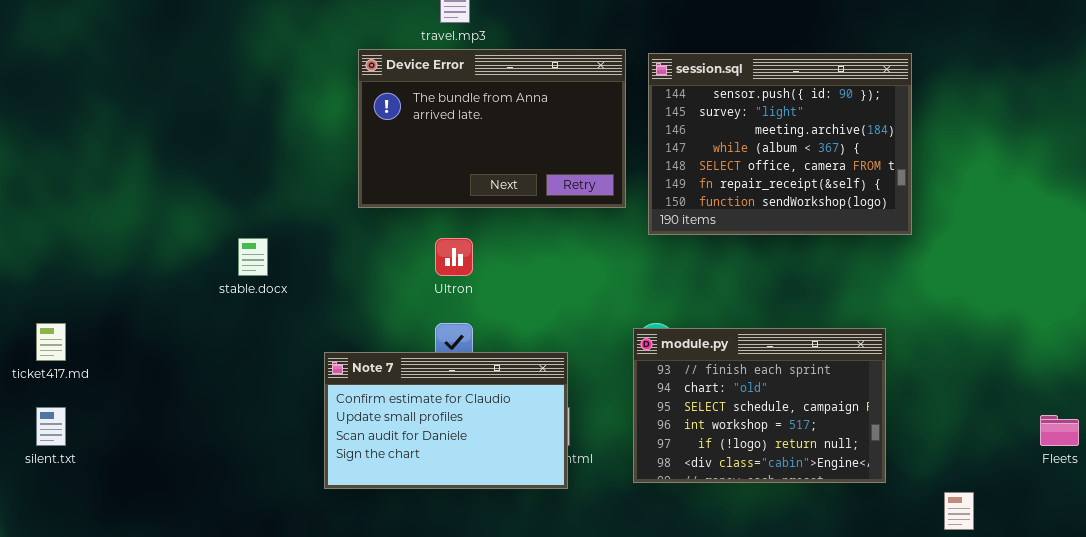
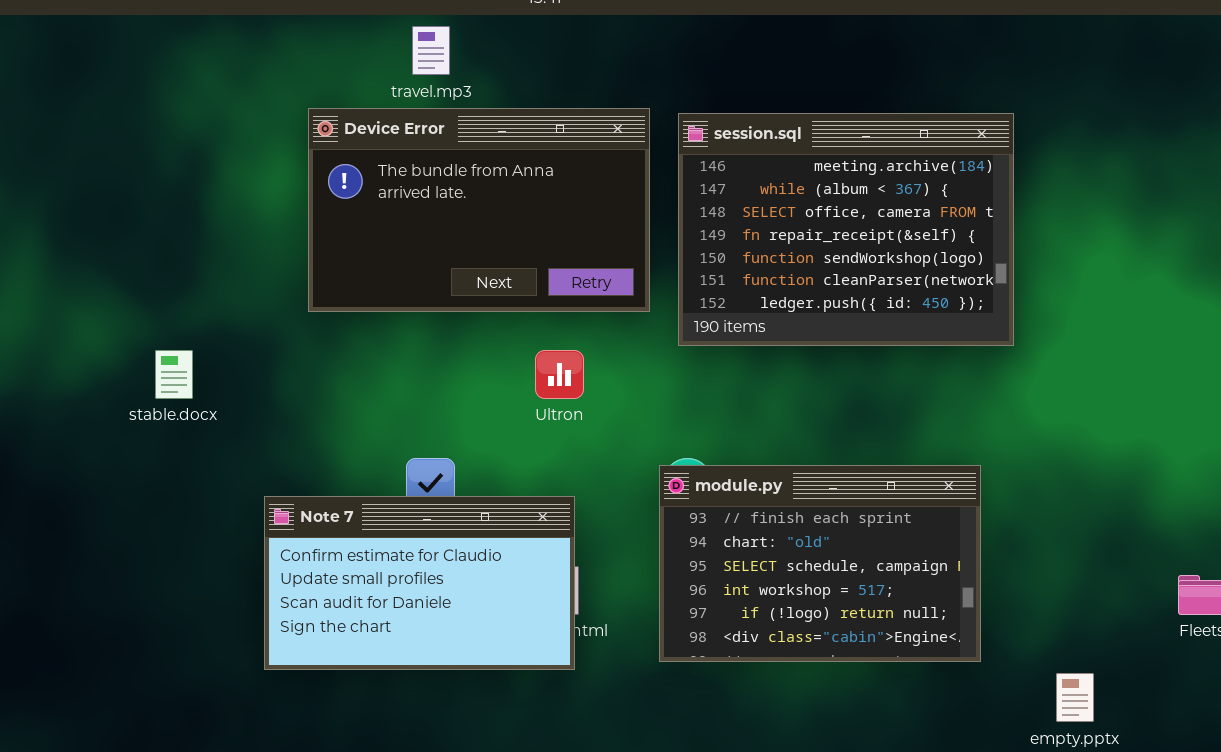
session.sql: [648,53,912,235] -> [678,113,1014,346], scrolled down 2 rows
Ultron: [435,238,473,276] -> [535,350,584,399], moved

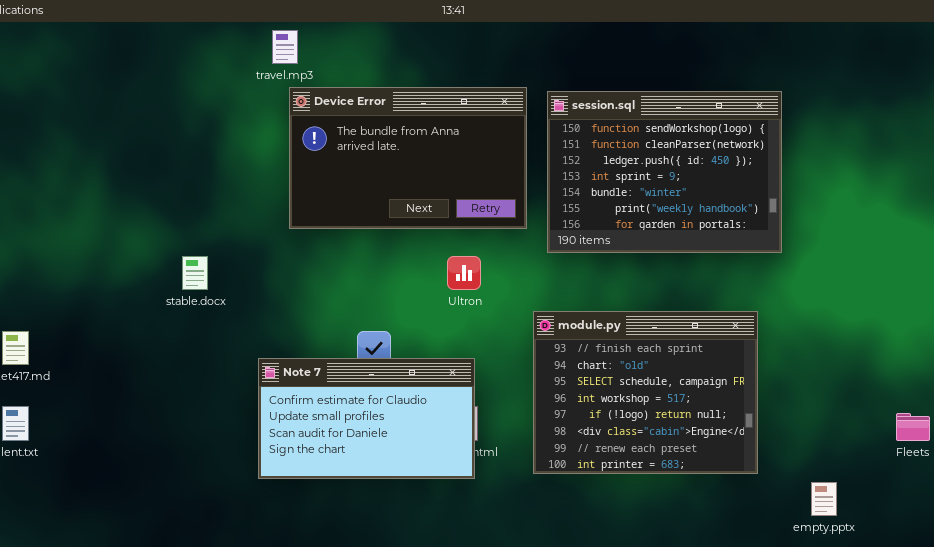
travel.mp3: [412,26,450,75] -> [272,30,298,64], moved
session.sql: [678,113,1014,346] -> [547,91,782,253], scrolled down 4 rows
module.py: [659,465,981,662] -> [533,311,758,474], resized

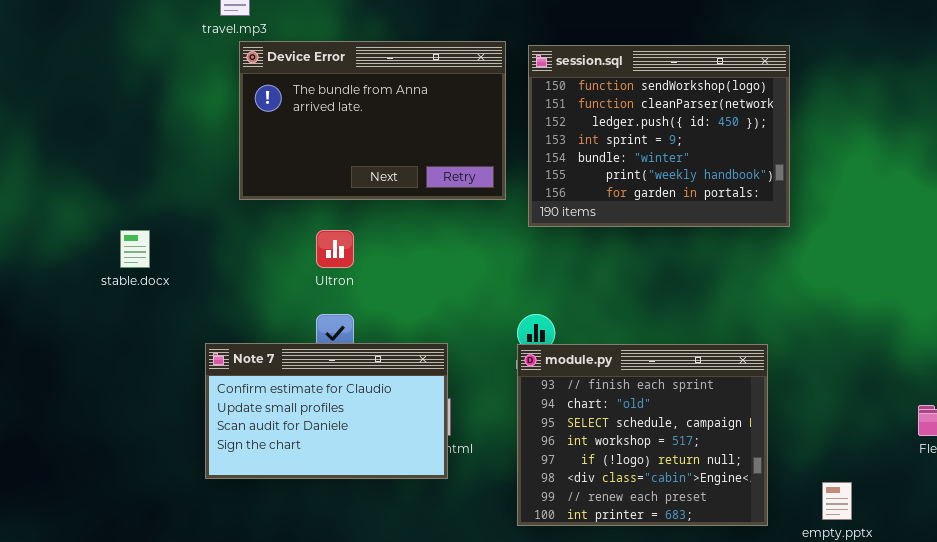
Ultron: [447,256,481,290] -> [316,230,354,268], moved
module.py: [533,311,758,474] -> [517,344,768,526], moved

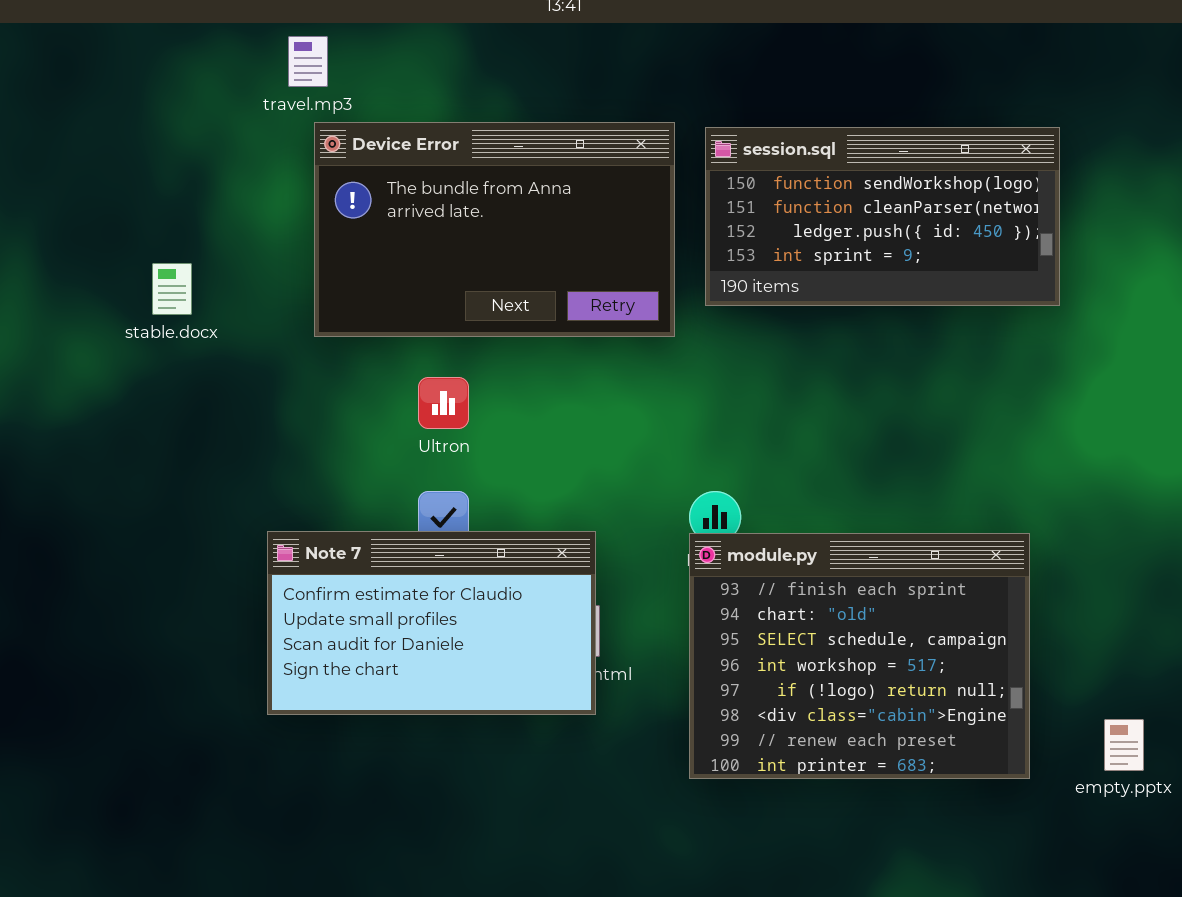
session.sql: [528,45,790,227] -> [705,127,1060,306], resized
stable.docx: [120,230,150,268] -> [152,263,192,315], moved

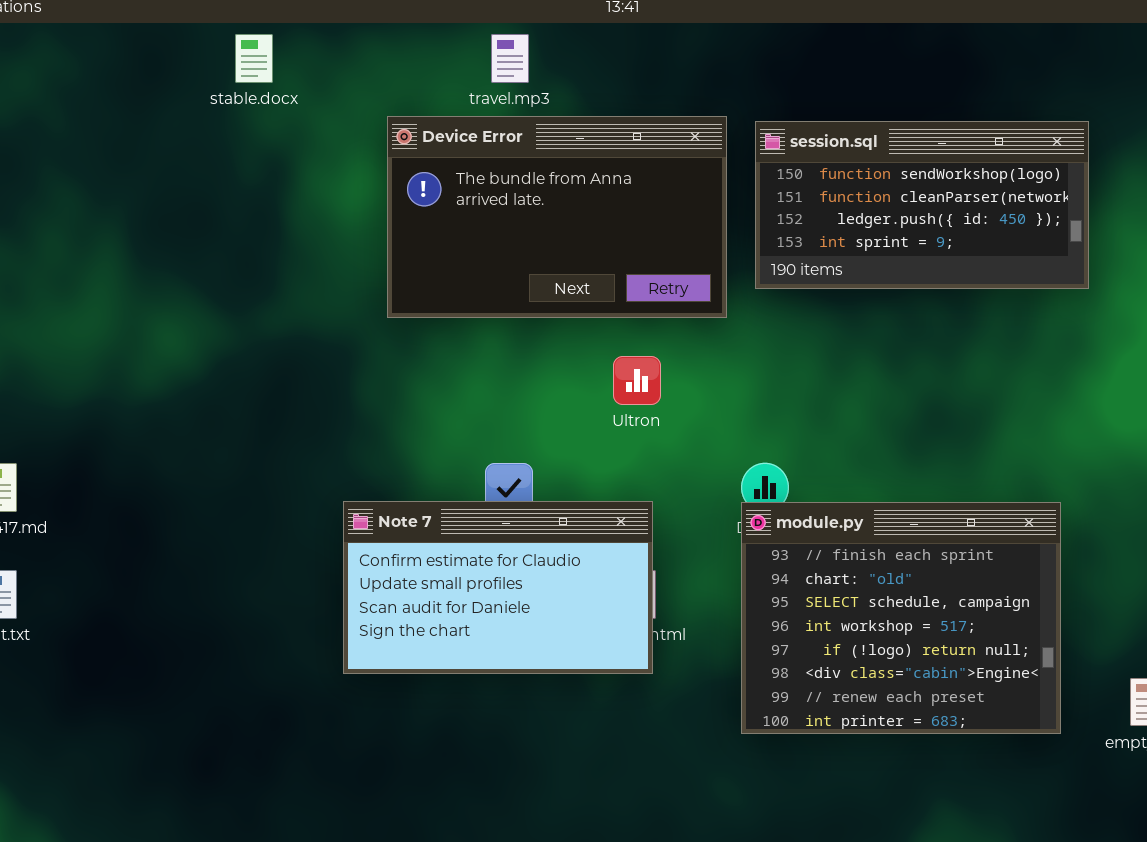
travel.mp3: [288,36,328,87] -> [491,34,529,83], moved
stable.docx: [152,263,192,315] -> [235,34,273,83], moved
Ultron: [418,377,469,429] -> [613,356,661,405], moved

